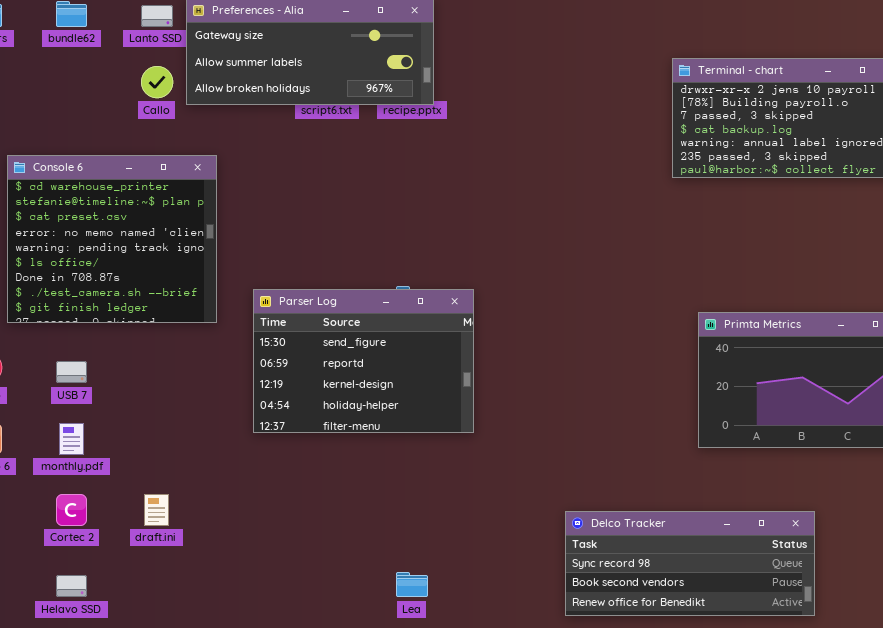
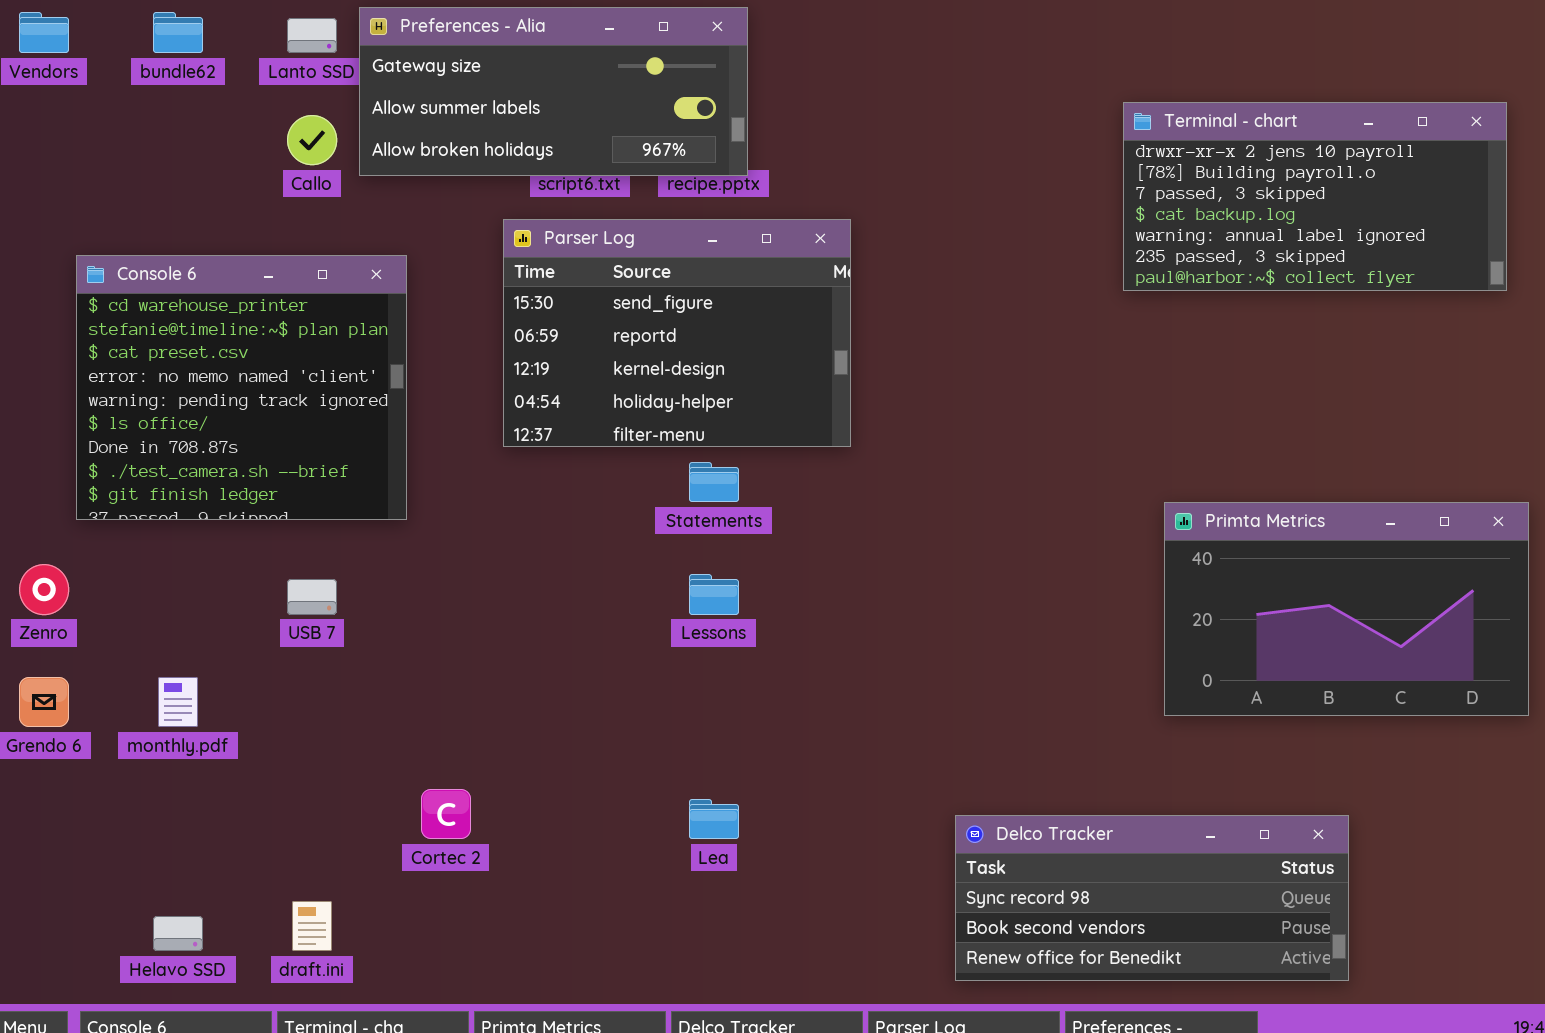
Parser Log: [253,289,474,433] -> [503,219,851,447], moved
USB 7: [56,361,87,383] -> [287,579,337,615], moved
Cortec 2: [56,494,87,526] -> [421,789,471,839], moved
draft.ini: [144,494,169,526] -> [292,901,332,951], moved
Lea: [396,572,428,597] -> [689,799,739,839], moved

